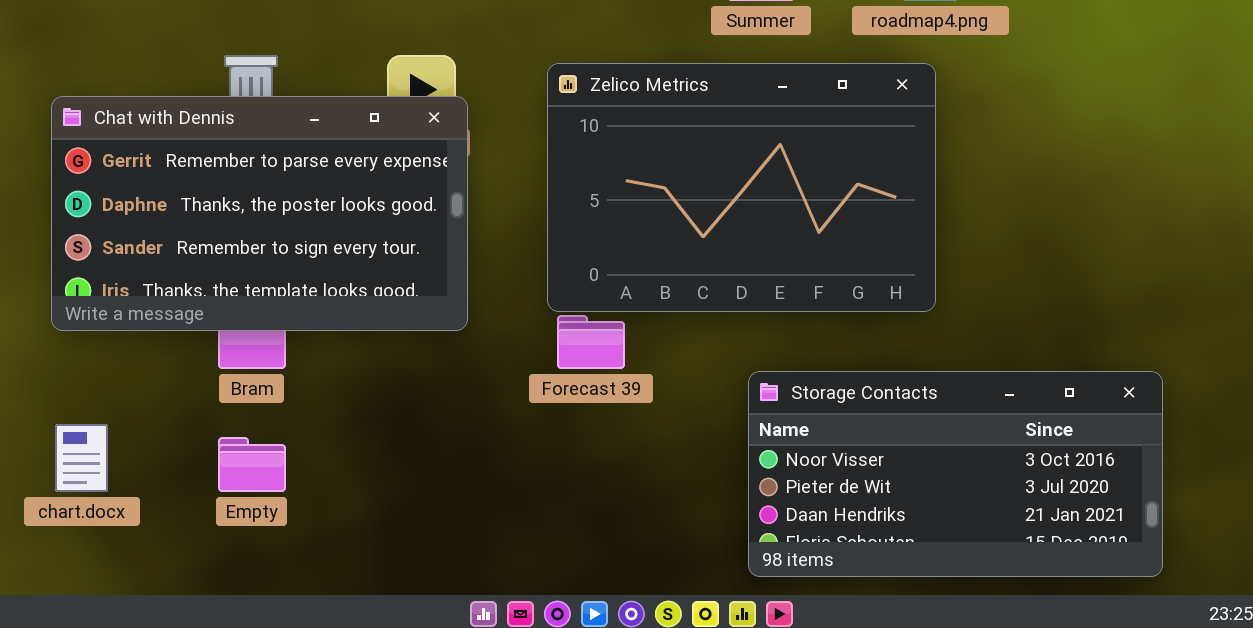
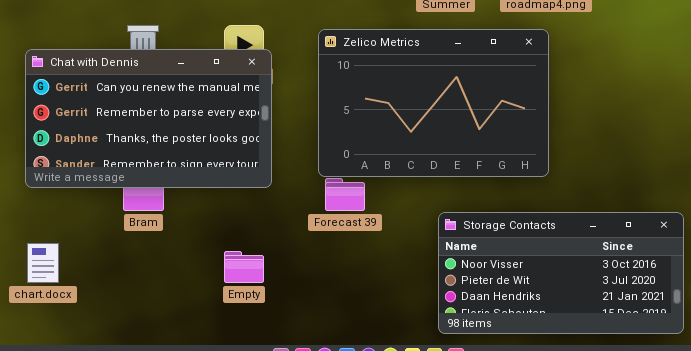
Chat with Dennis: [51,96,468,331] -> [25,49,272,188], scrolled up 1 row
Empty: [218,437,286,492] -> [224,251,264,283], moved

